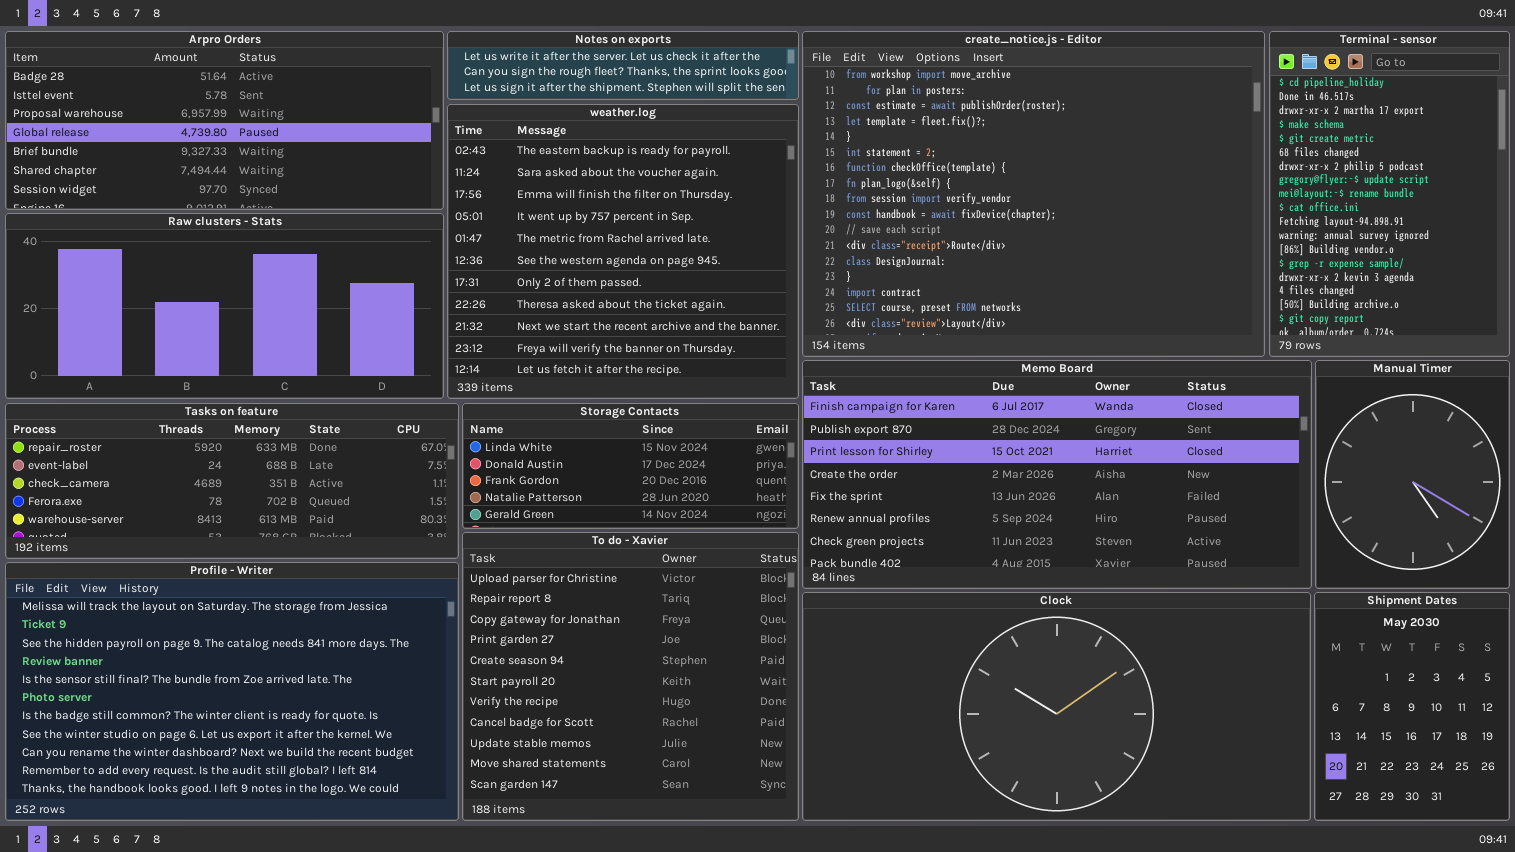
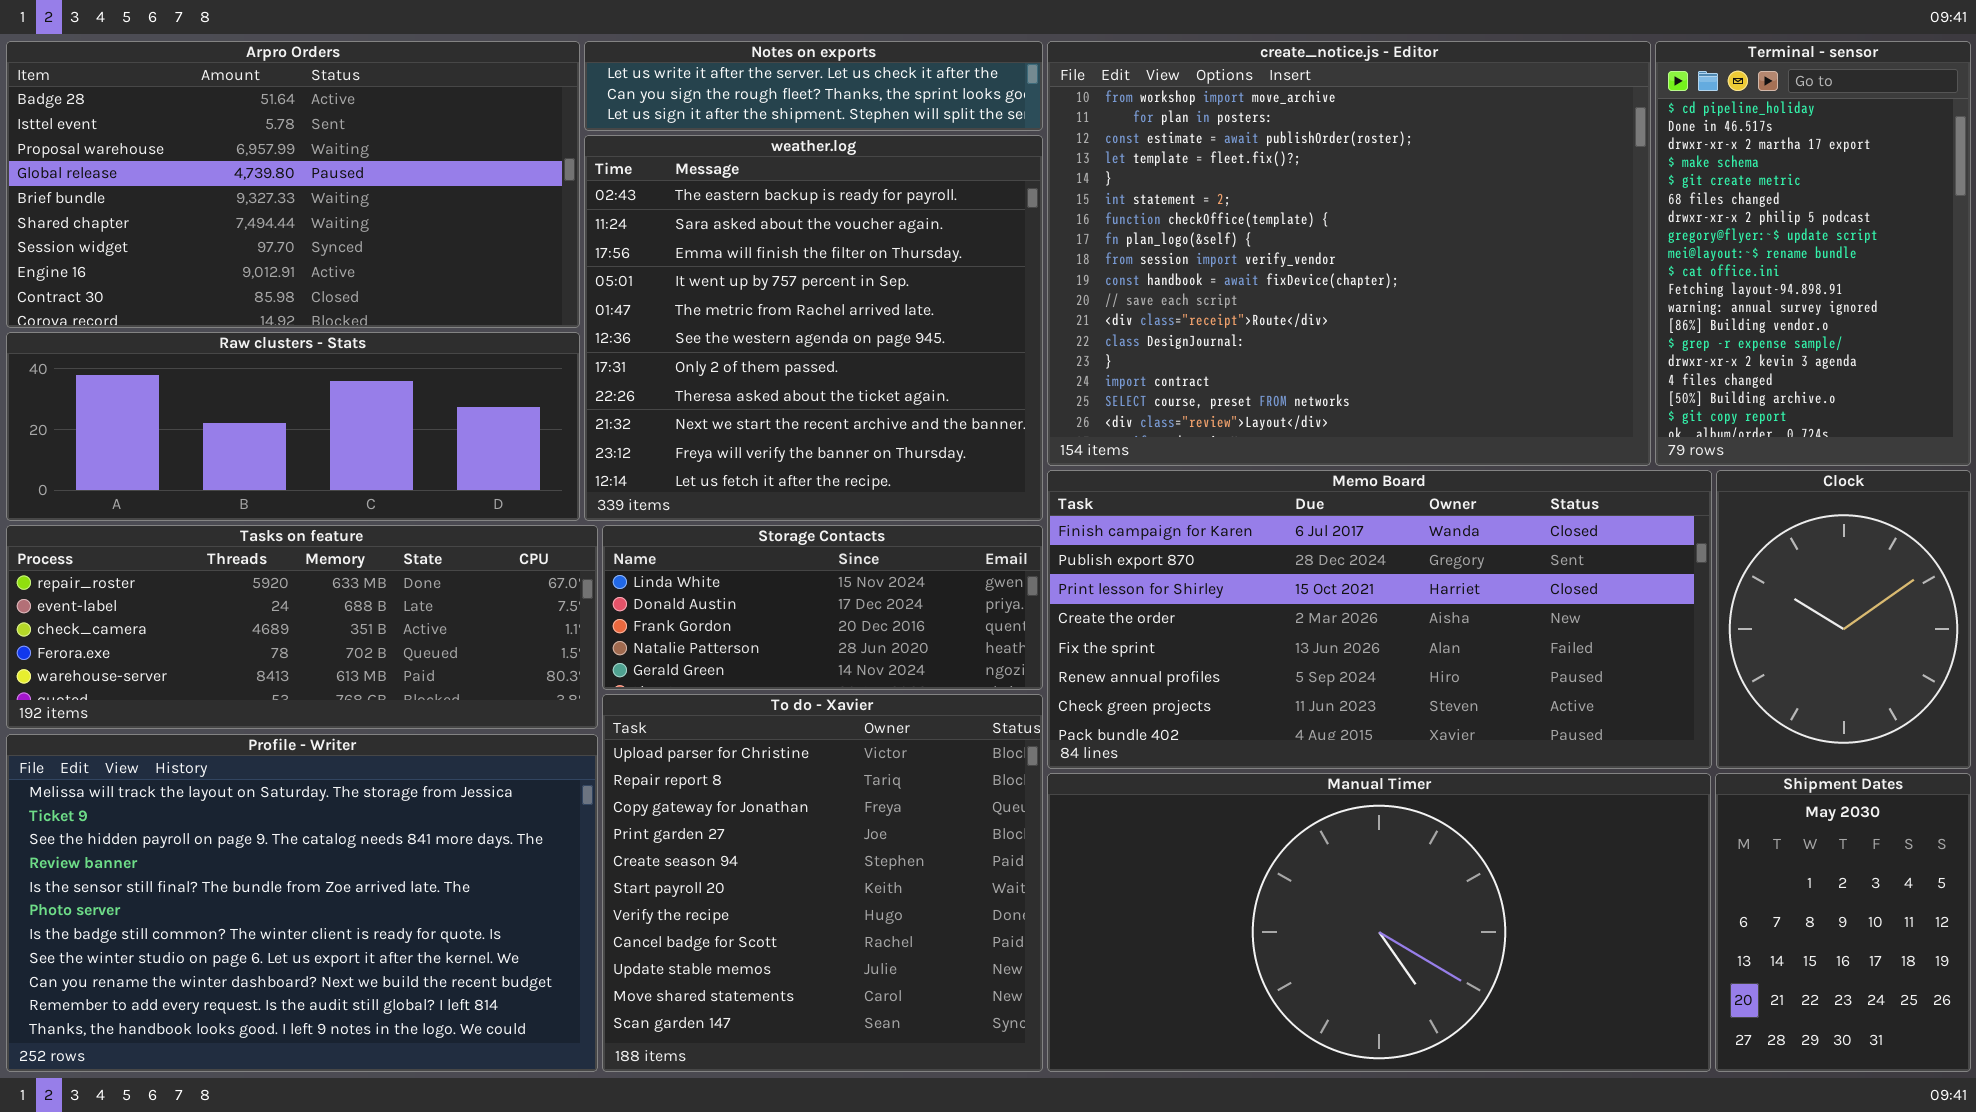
Arpro Orders: [5,31,444,210] -> [6,41,580,328], resized
Raw clusters - Stats: [5,213,444,399] -> [6,332,580,521], resized
Manual Timer: [1315,360,1510,589] -> [1047,773,1711,1072], moved, resized
Clock: [802,592,1311,821] -> [1716,470,1971,769], moved, resized

